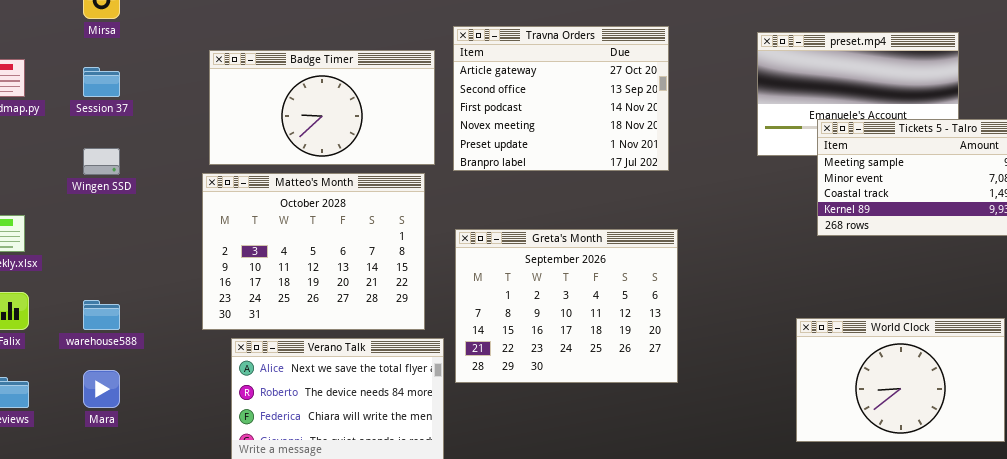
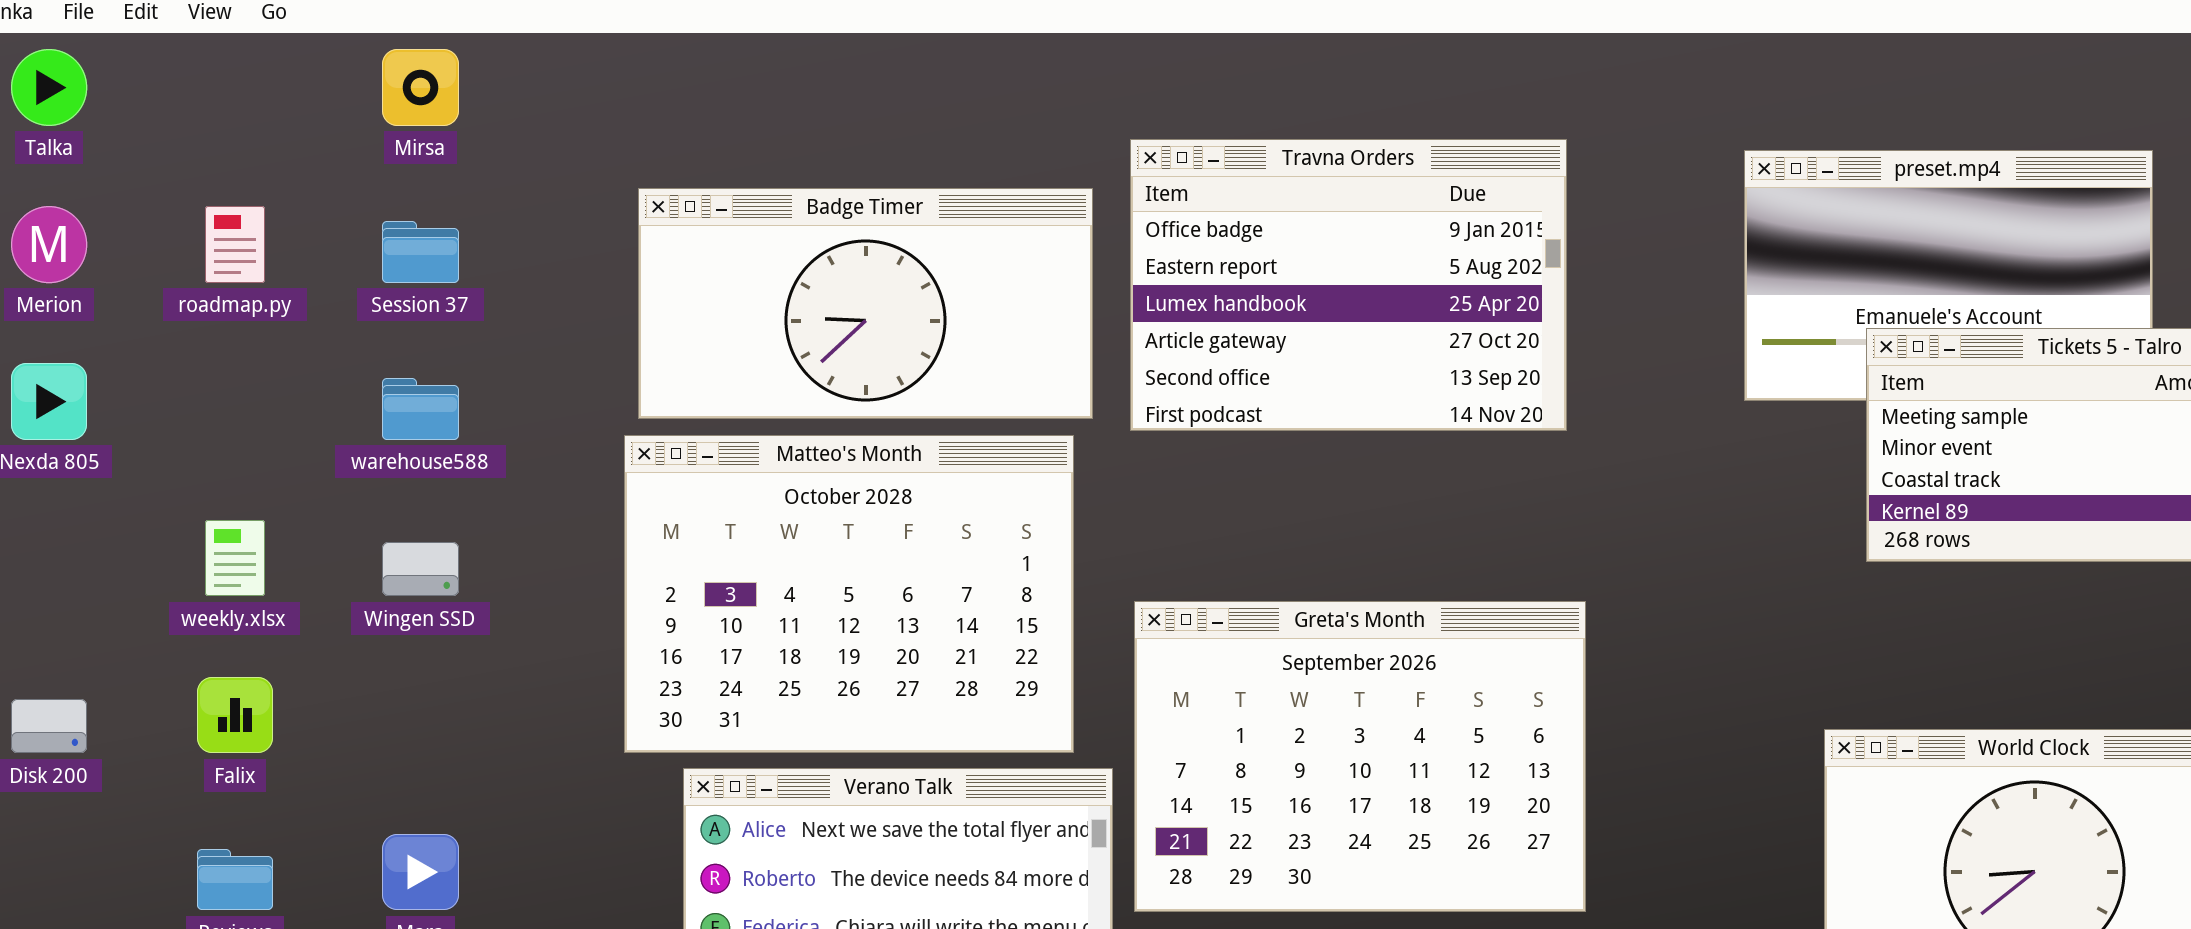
Travna Orders: [453,26,669,171] -> [1130,139,1567,431], scrolled up 3 rows
Wingen SSD: [83,148,120,175] -> [382,542,459,596], moved
Greta's Month: [455,229,678,383] -> [1134,601,1586,912], moved
warehouse588: [83,300,120,330] -> [382,378,459,440], moved

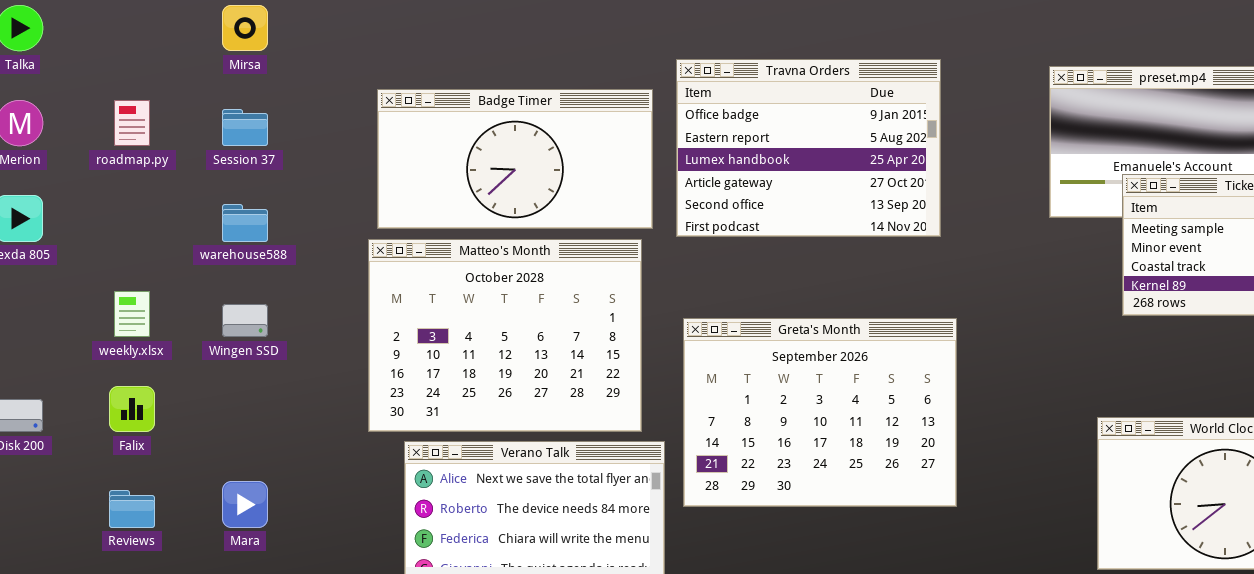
Greta's Month: [1134,601,1586,912] -> [683,318,957,507], moved

